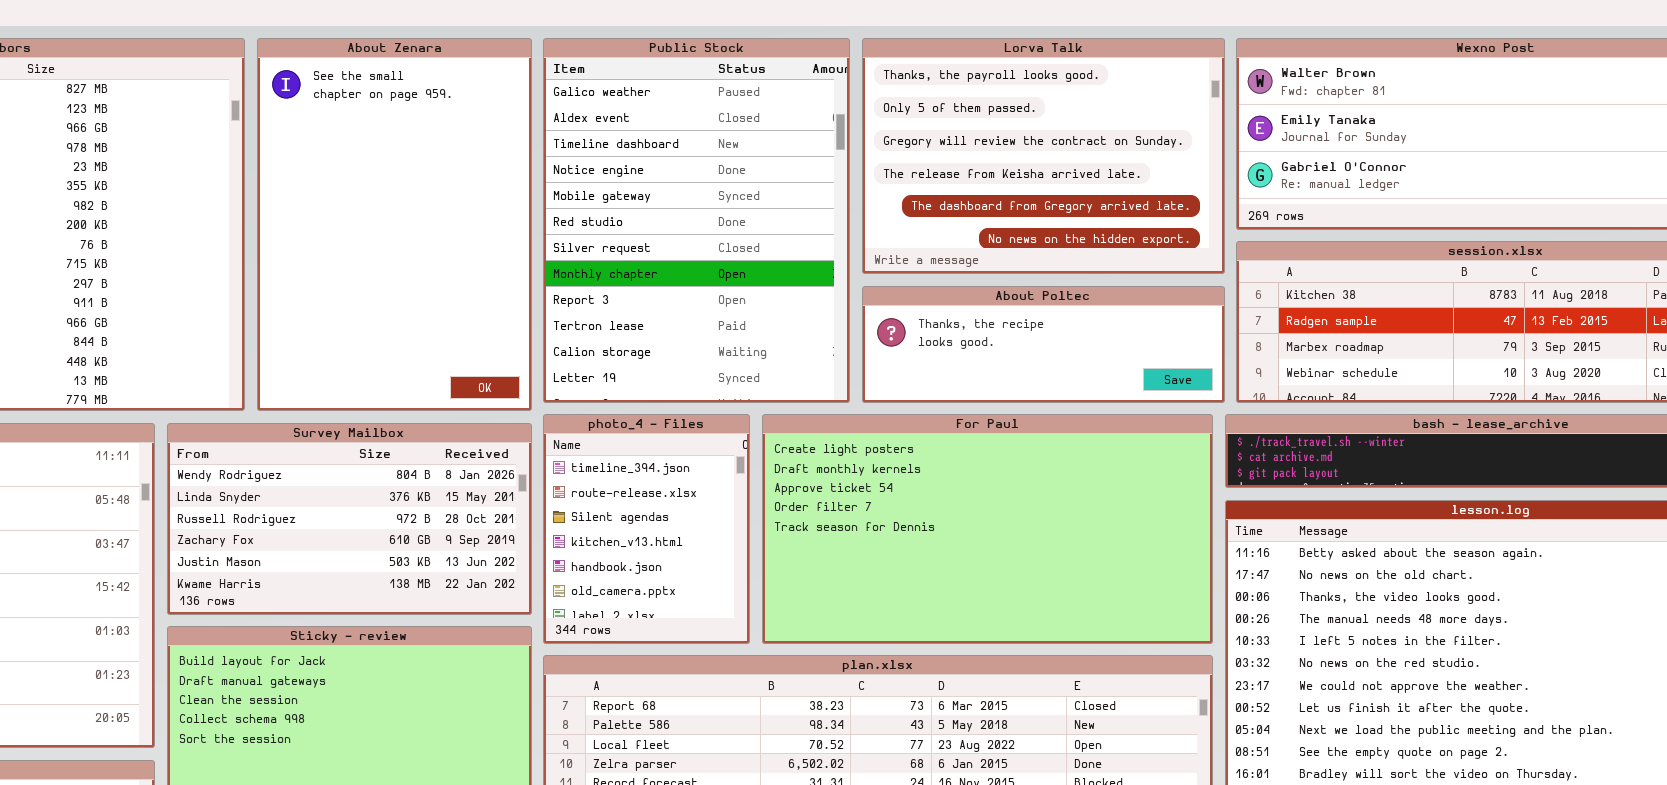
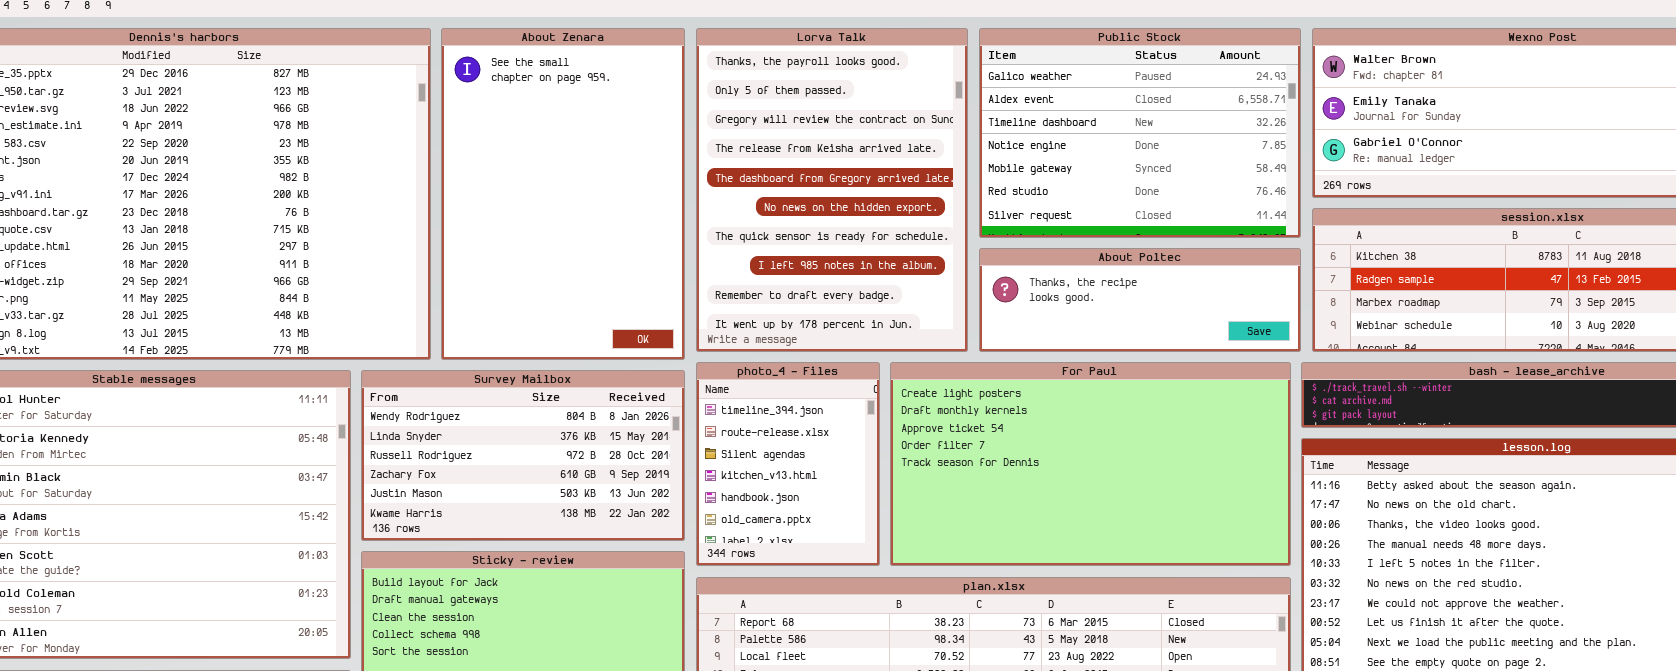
Public Stock: [543,38,850,403] -> [979,28,1301,238], moved, resized
Lorva Talk: [862,38,1225,274] -> [696,28,968,352], moved, resized

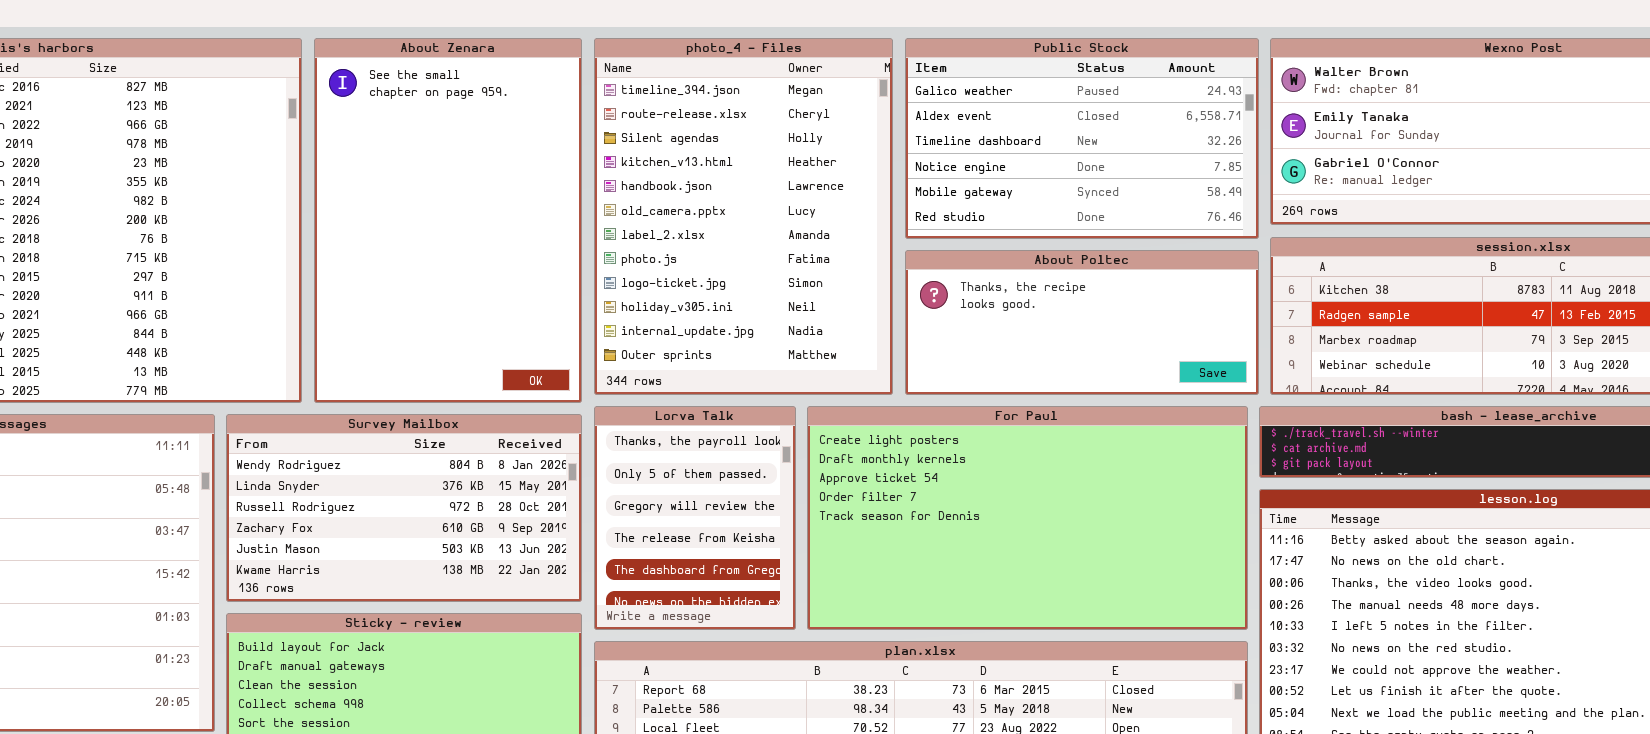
Lorva Talk: [696,28,968,352] -> [594,406,796,630], moved, resized
Public Stock: [979,28,1301,238] -> [905,38,1259,239], resized
About Poltec: [979,248,1301,352] -> [905,250,1259,395], resized
photo_4 - Files: [696,362,880,566] -> [594,38,893,395], moved, resized

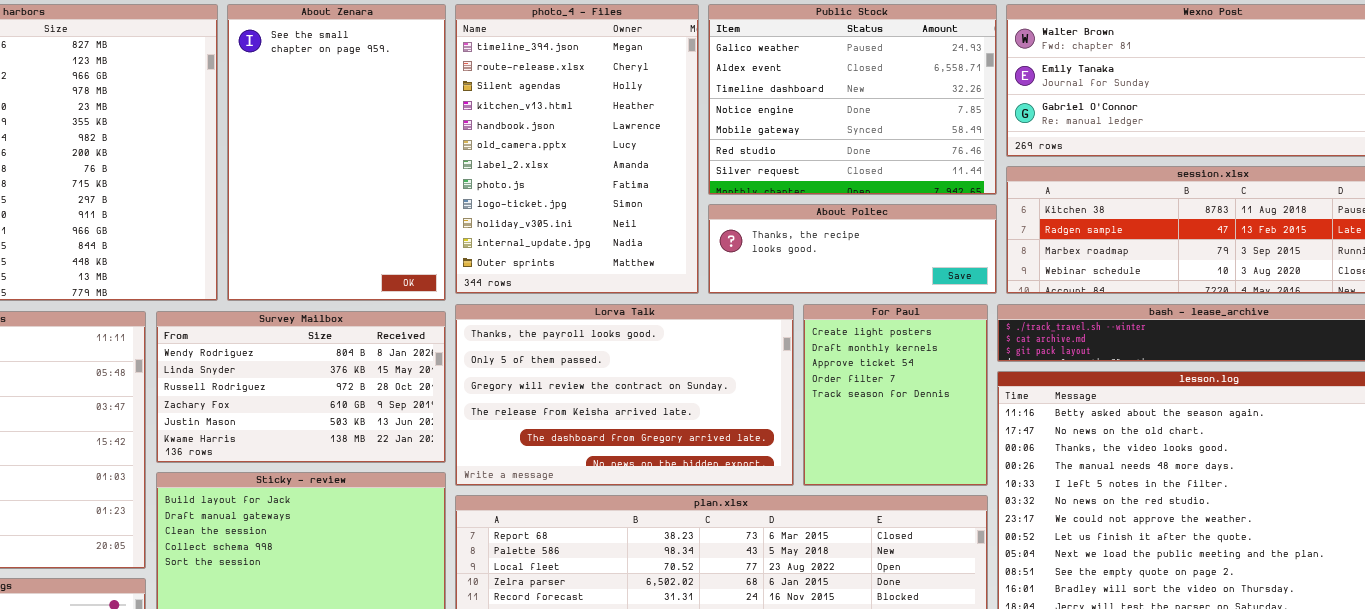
Public Stock: [905,38,1259,239] -> [708,4,997,195], resized
About Poltec: [905,250,1259,395] -> [708,204,997,294], resized
Lorva Talk: [594,406,796,630] -> [455,304,794,486], resized
For Paul: [807,406,1248,630] -> [803,304,988,486], resized

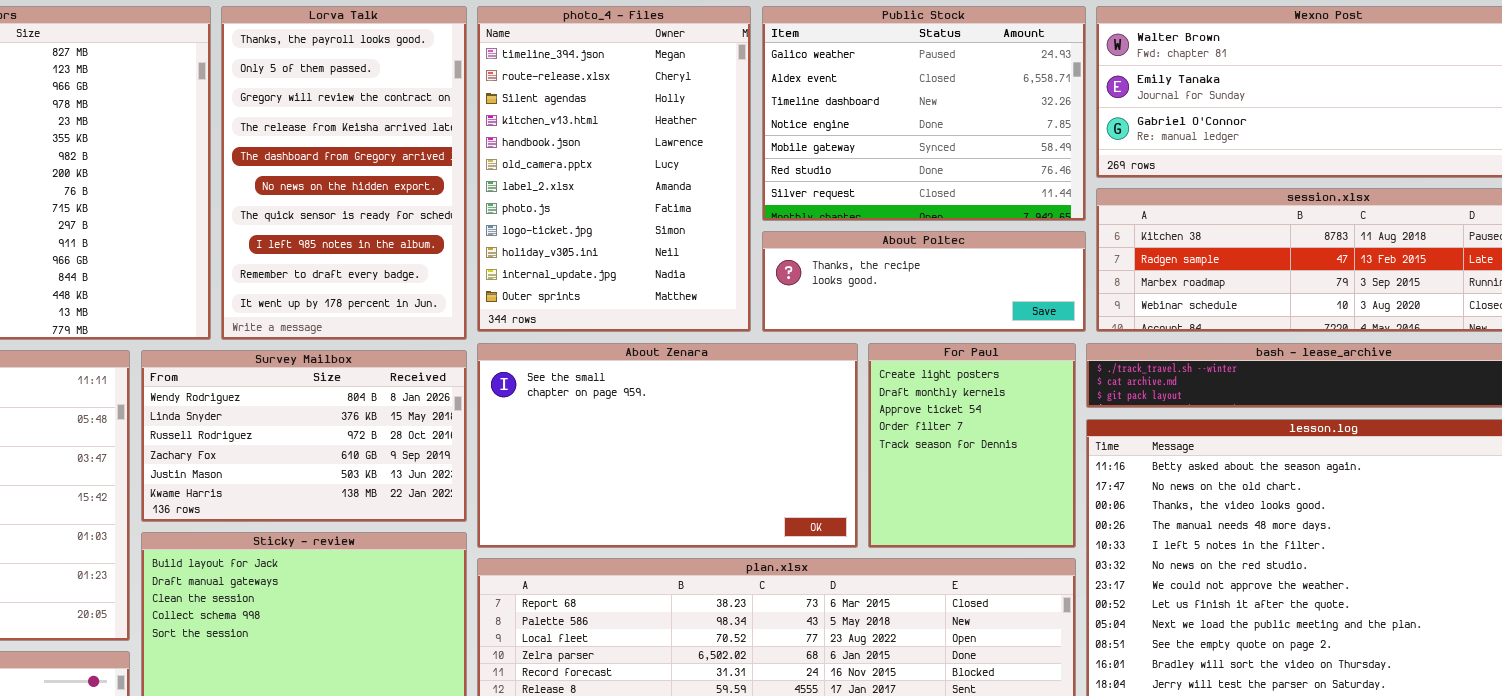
About Zenara: [227,4,446,301] -> [477,343,858,548], moved, resized
Lorva Talk: [455,304,794,486] -> [221,6,467,340], moved, resized

